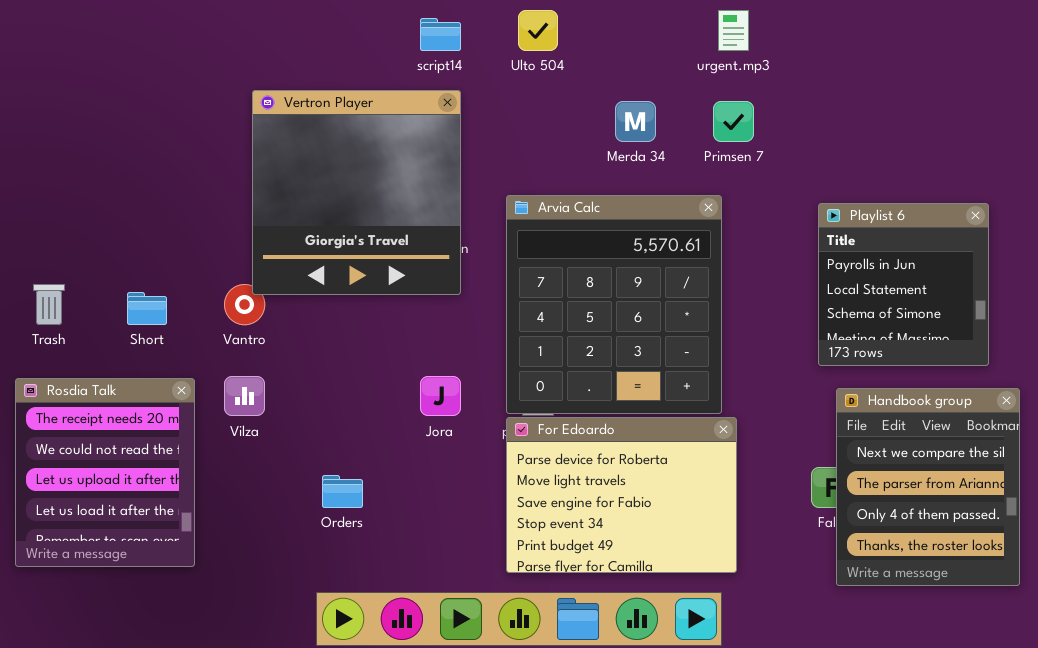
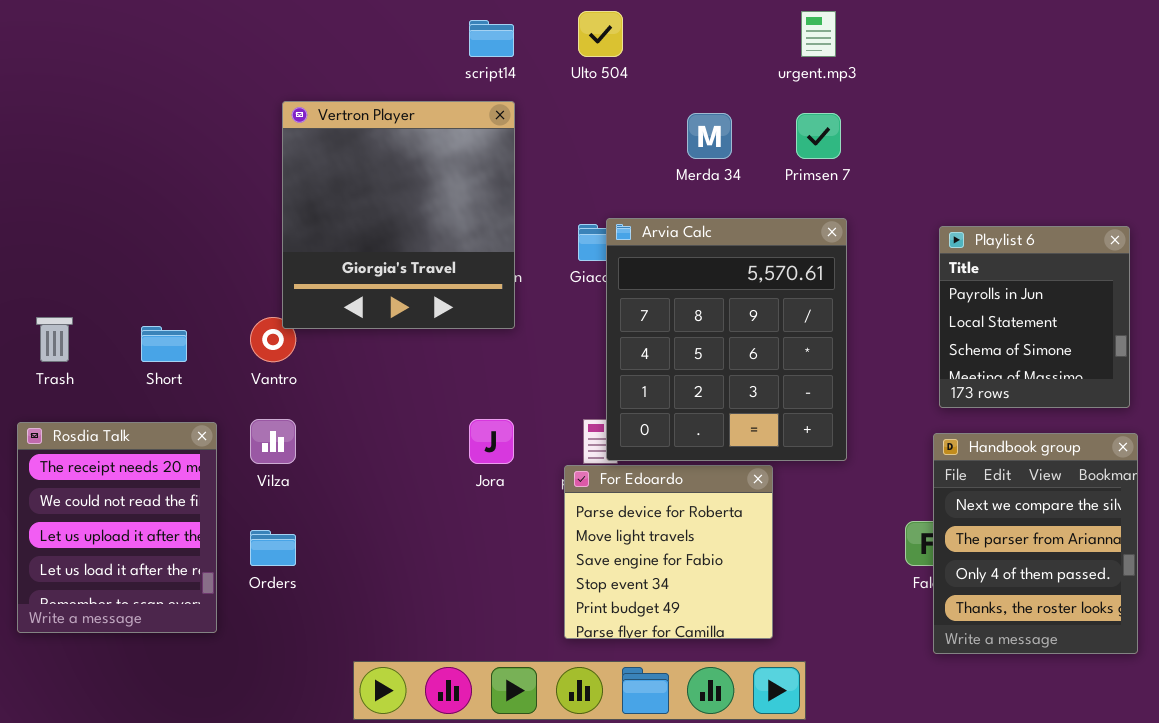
Arvia Calc: [506,195,722,414] -> [606,218,847,461], moved
Playlist 6: [818,203,989,366] -> [939,226,1130,408], moved
For Edoardo: [506,417,737,573] -> [564,465,773,639], resized
Orders: [322,475,363,508] -> [250,530,296,566], moved

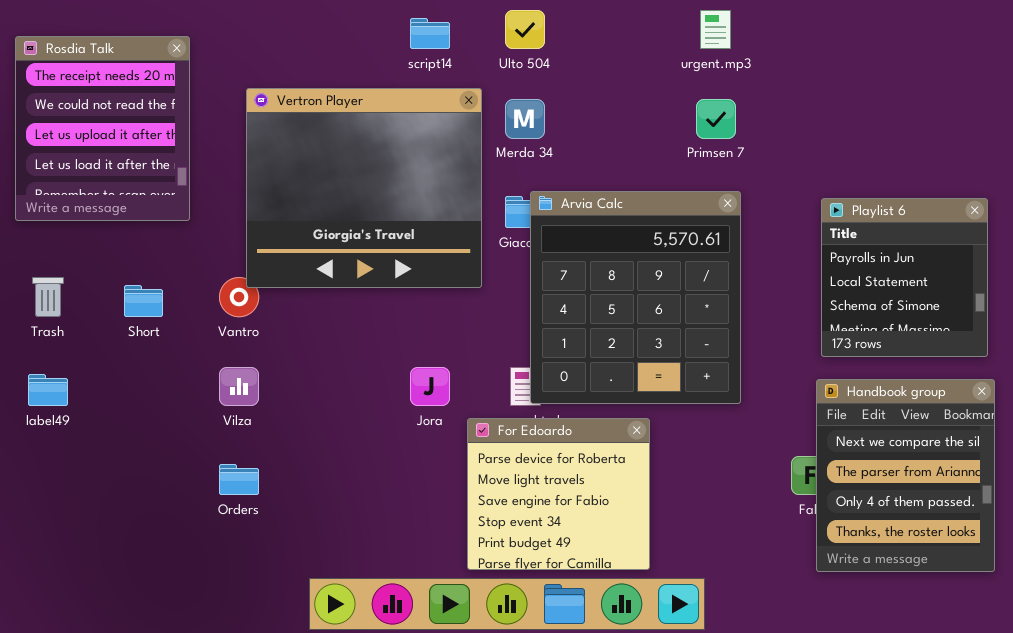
Vertron Player: [282,101,515,329] -> [246,88,482,288], resized
Merda 34: [687,113,732,159] -> [505,99,545,139], moved
Rosdia Talk: [17,422,217,633] -> [15,36,190,221], moved
For Edoardo: [564,465,773,639] -> [467,418,650,570], moved

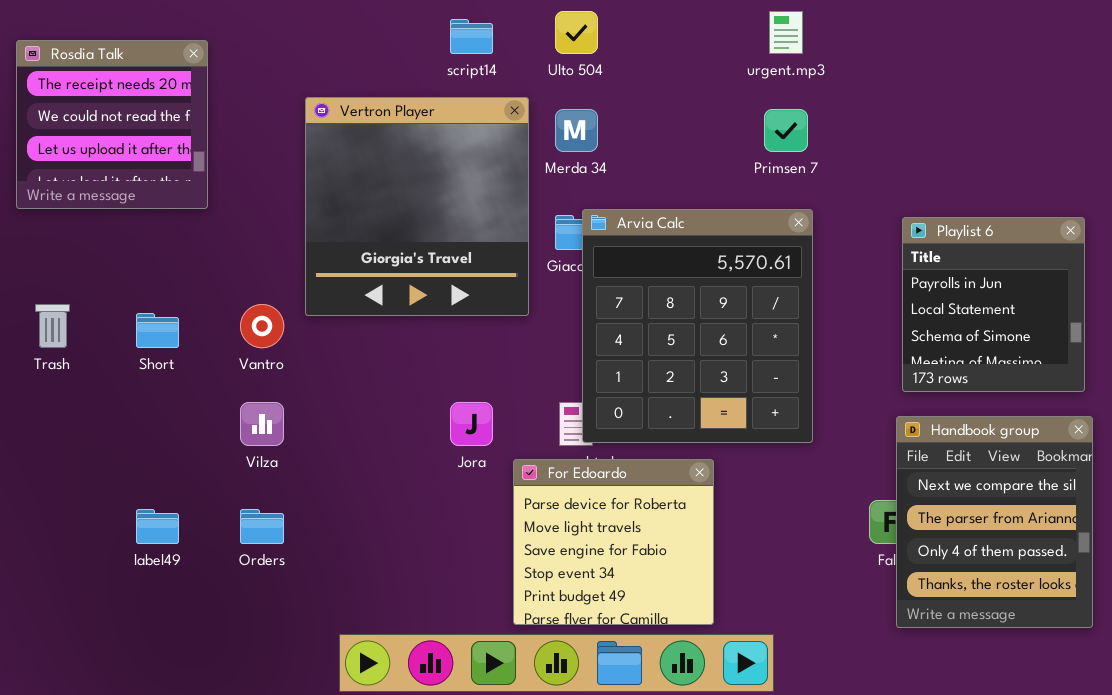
Rosdia Talk: [15,36,190,221] -> [16,40,208,209], resized
Vertron Player: [246,88,482,288] -> [305,97,529,316], resized
label49: [28,374,68,406] -> [136,509,179,544], moved

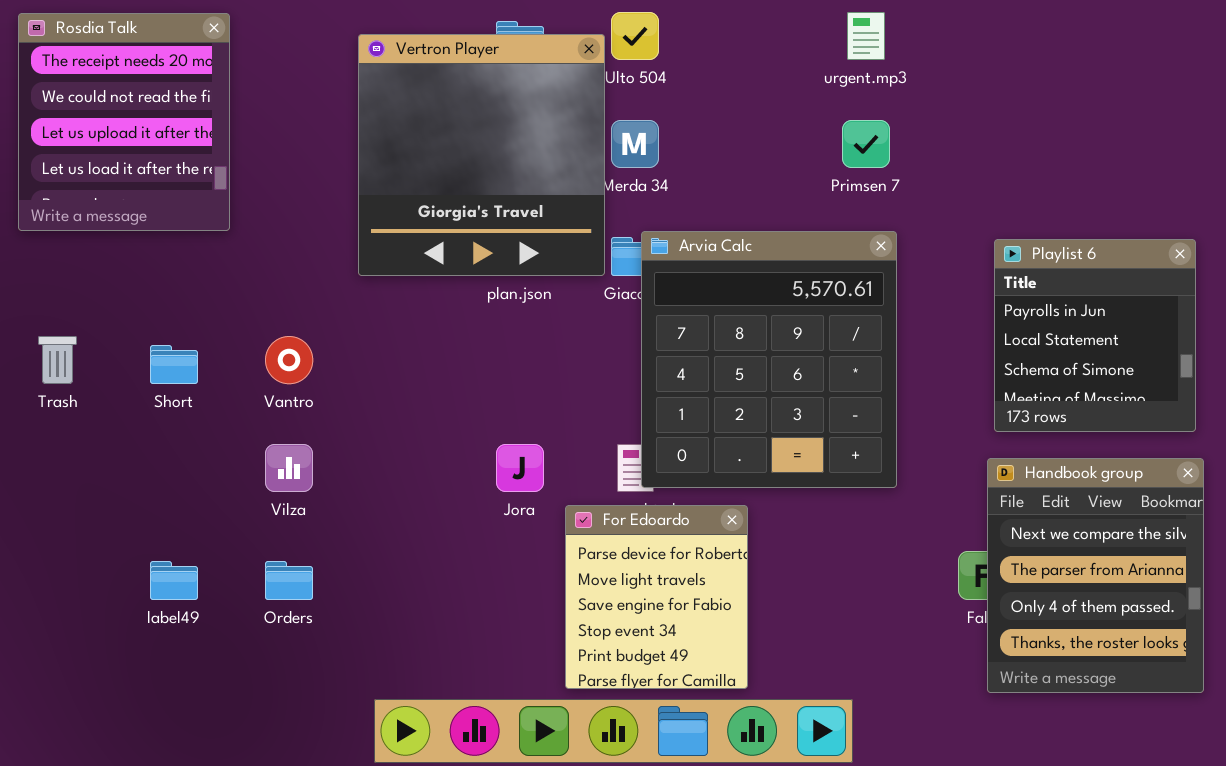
Rosdia Talk: [16,40,208,209] -> [18,13,230,231], resized
Vertron Player: [305,97,529,316] -> [358,34,605,276], moved
For Edoardo: [513,459,714,625] -> [565,505,748,689], resized

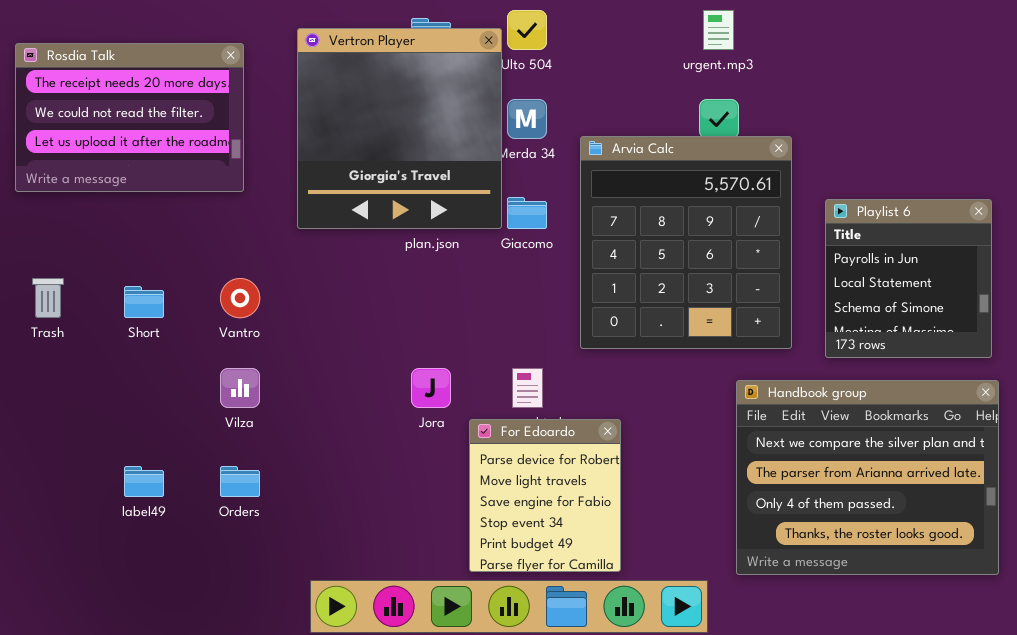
Rosdia Talk: [18,13,230,231] -> [15,43,244,192], resized
Arvia Calc: [641,231,897,488] -> [580,136,792,349], moved
Handbook group: [987,458,1204,693] -> [736,380,999,575], resized

